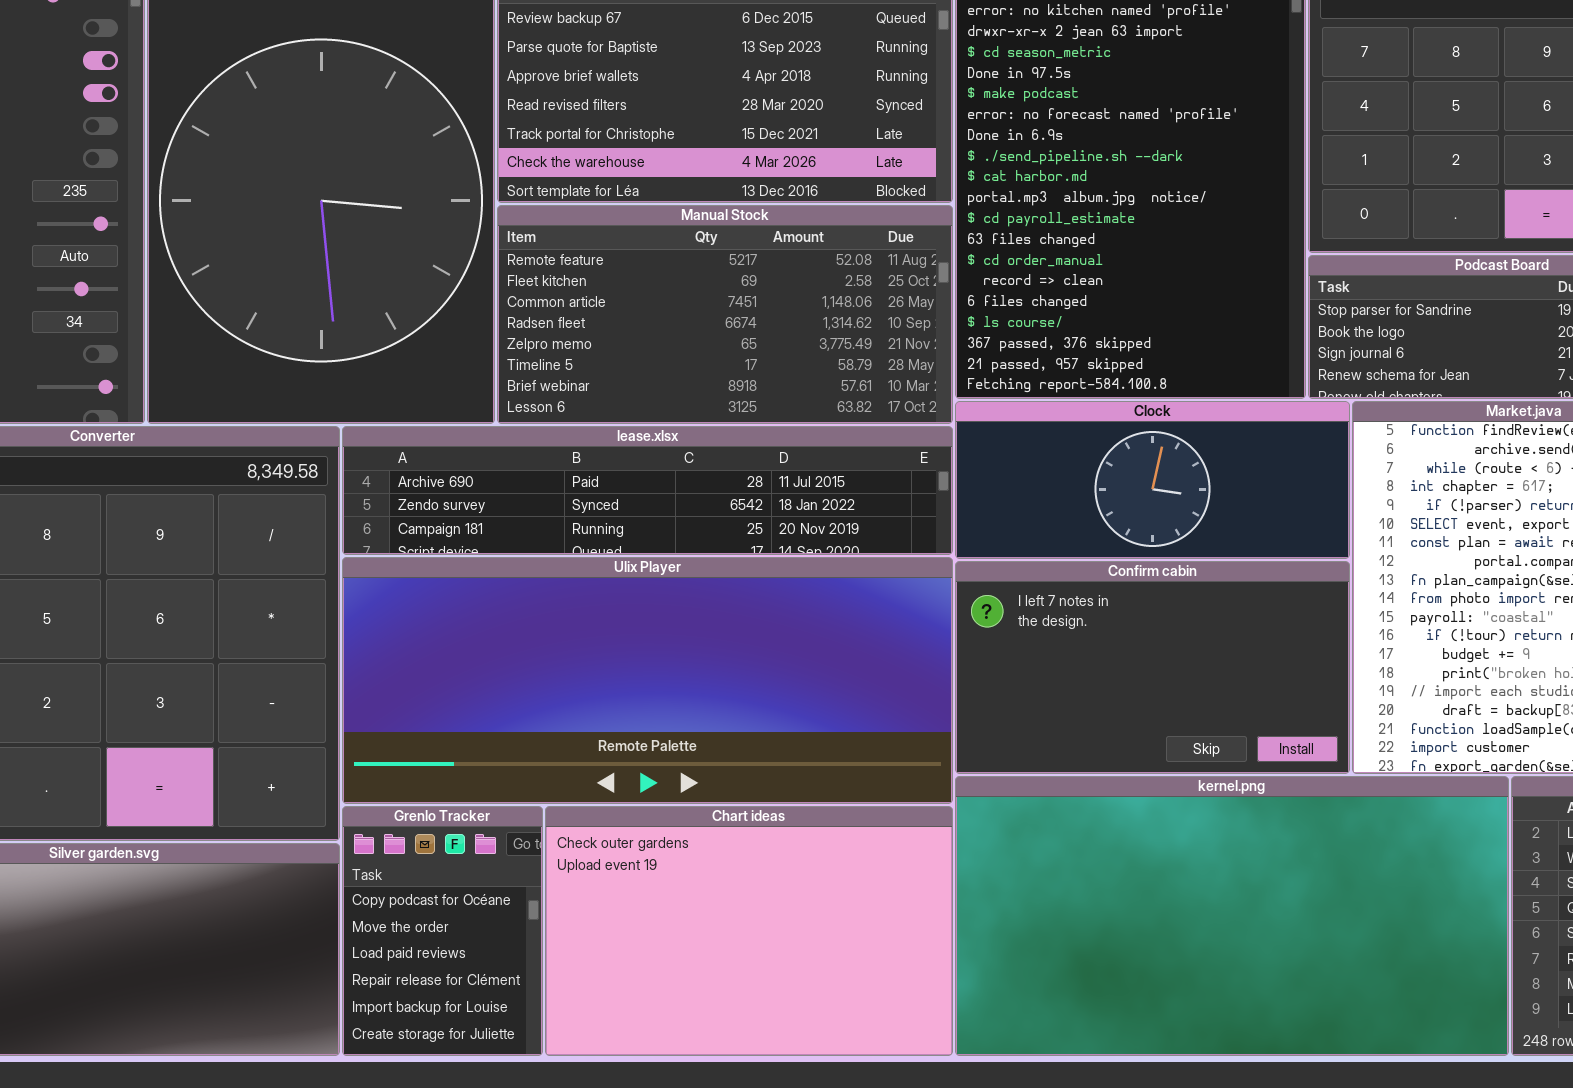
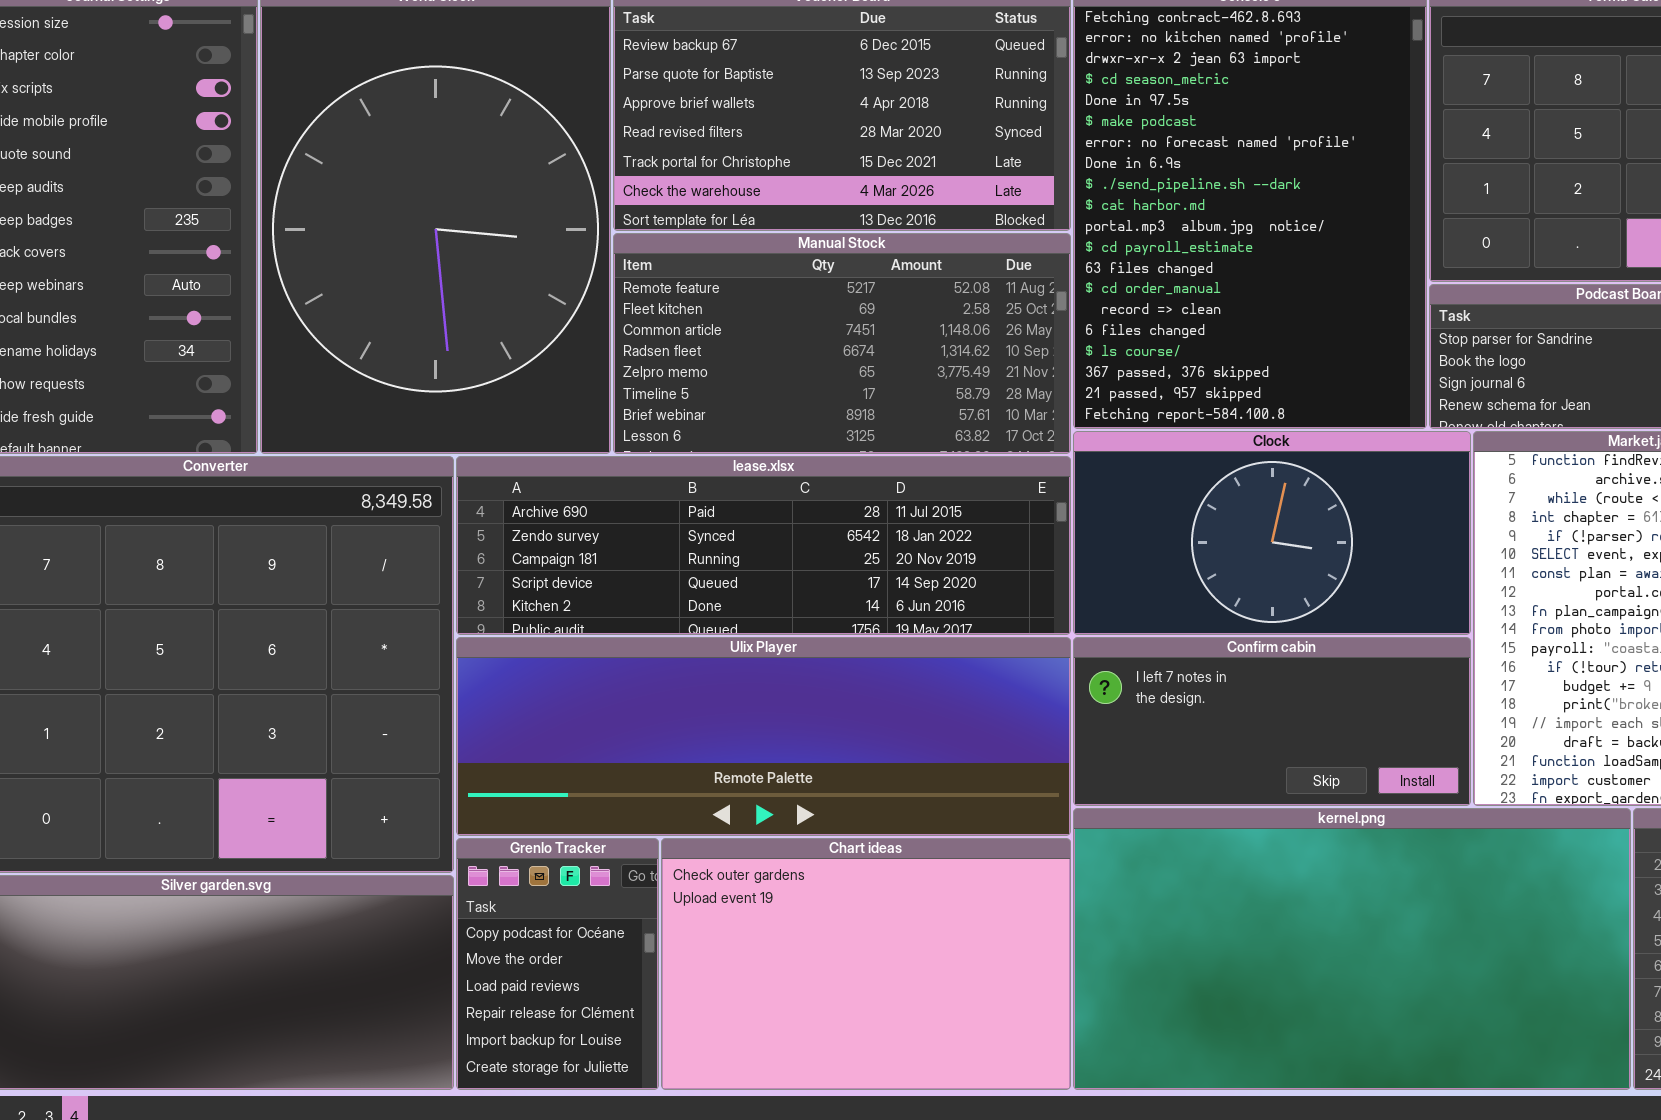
Clock: [955,401,1350,559] -> [1073,431,1471,635], resized
lease.xlsx: [342,426,953,555] -> [456,456,1071,635], resized
Ulix Player: [342,557,953,804] -> [456,637,1071,836], resized
Confirm cabin: [955,561,1350,774] -> [1073,637,1471,806], resized

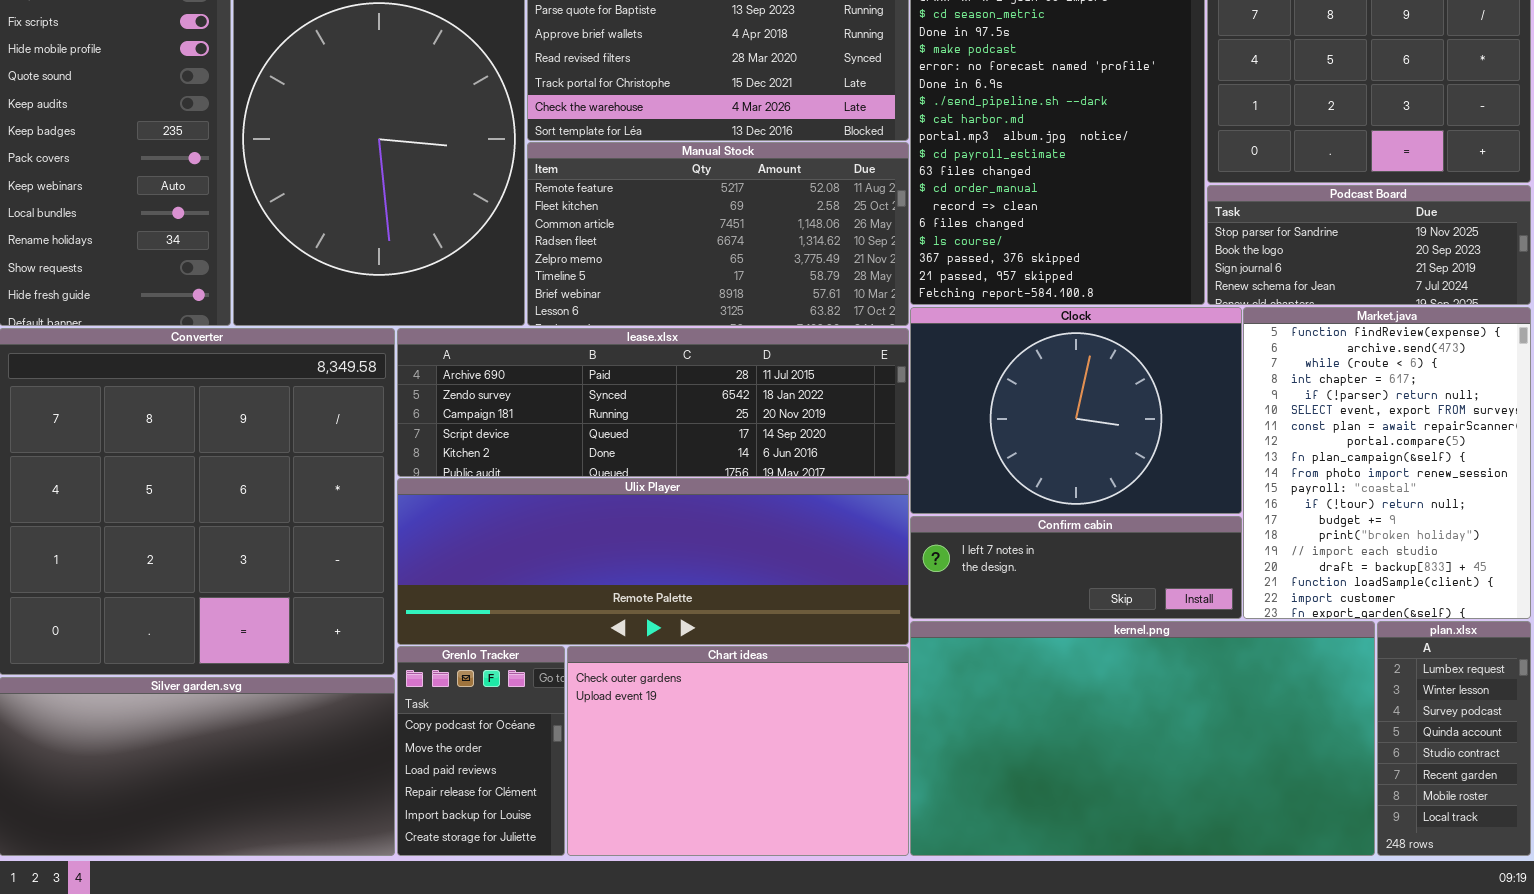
Clock: [1073,431,1471,635] -> [910,307,1242,514], resized
Confirm cabin: [1073,637,1471,806] -> [910,516,1242,619], resized

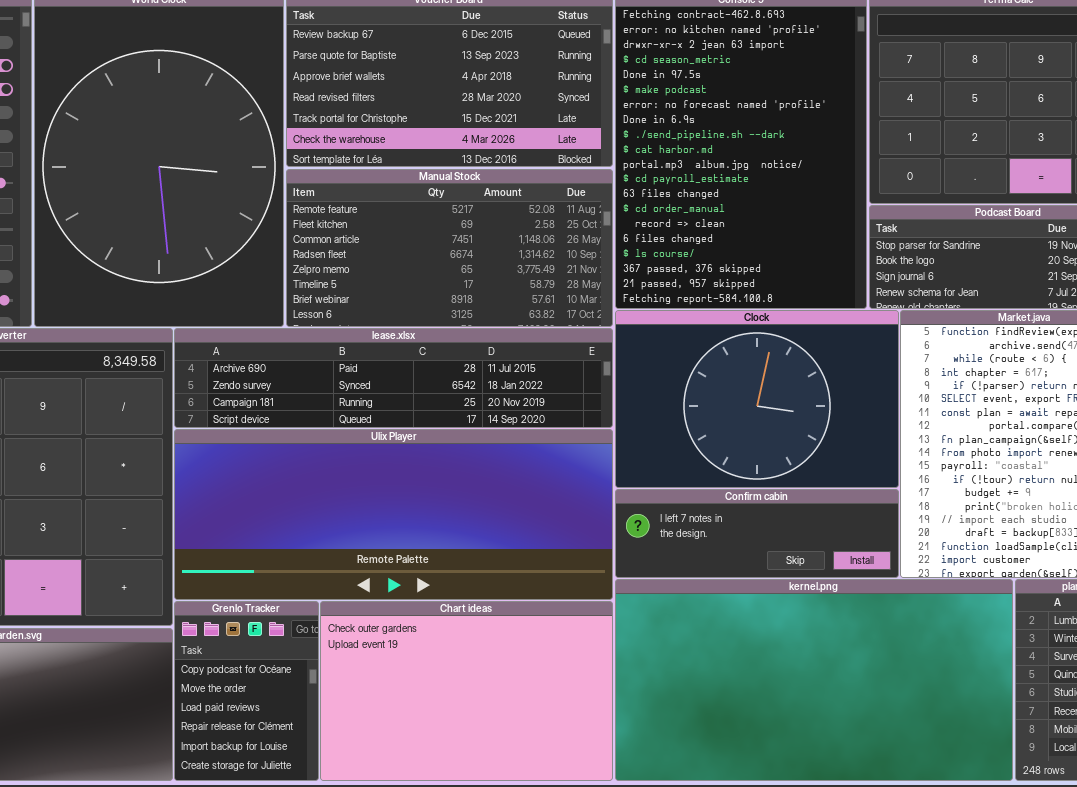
lease.xlsx: [397,328,909,477] -> [174,328,613,428], resized
Ulix Player: [397,478,909,645] -> [174,429,613,600], resized

